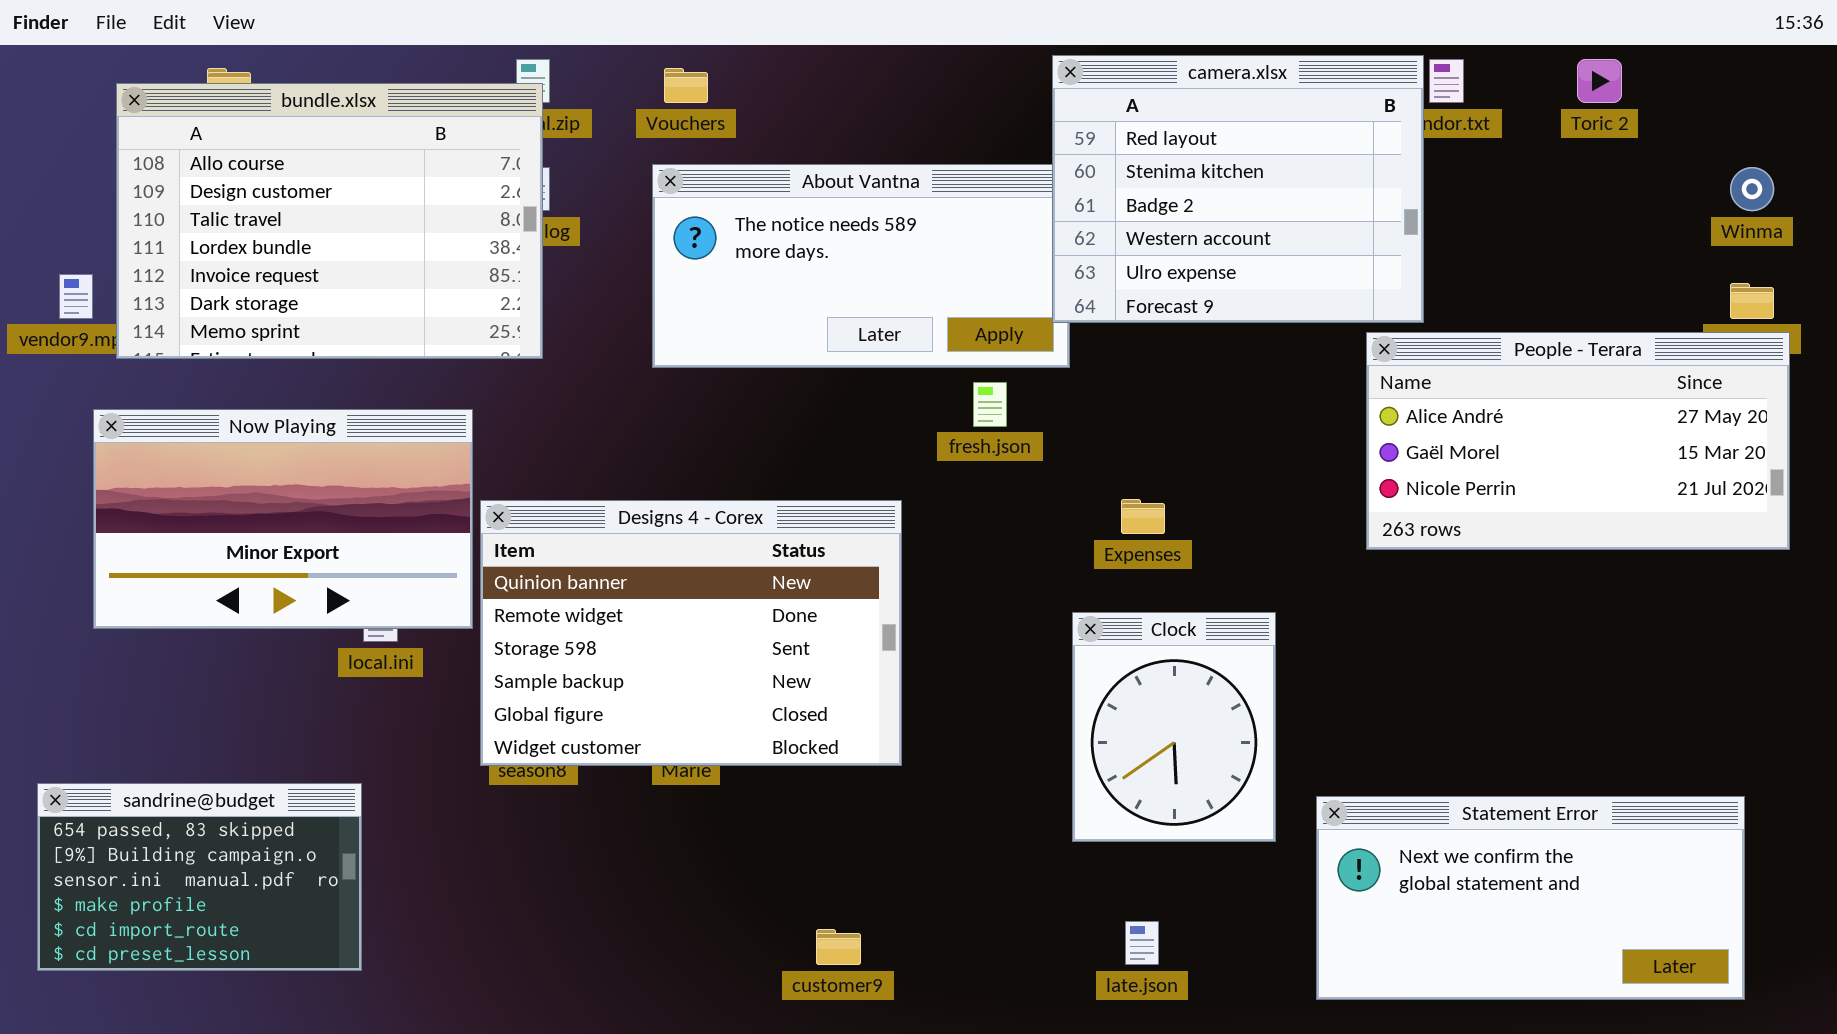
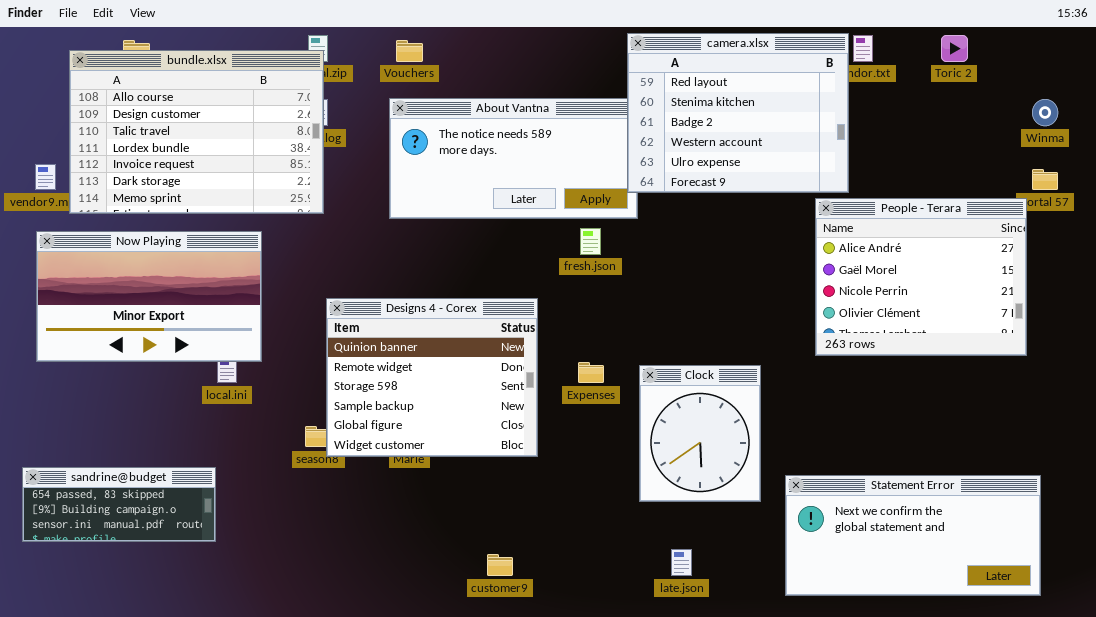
People - Terara: [1366,332,1790,550] -> [815,198,1027,356], resized
Now Playing: [93,409,473,629] -> [36,231,262,362], moved
Expenses: [1121,499,1165,534] -> [578,362,604,383], moved
Designs 4 - Corex: [480,500,902,766] -> [326,298,538,457], resized
sandrine@budget: [37,783,362,971] -> [22,467,216,542], resized

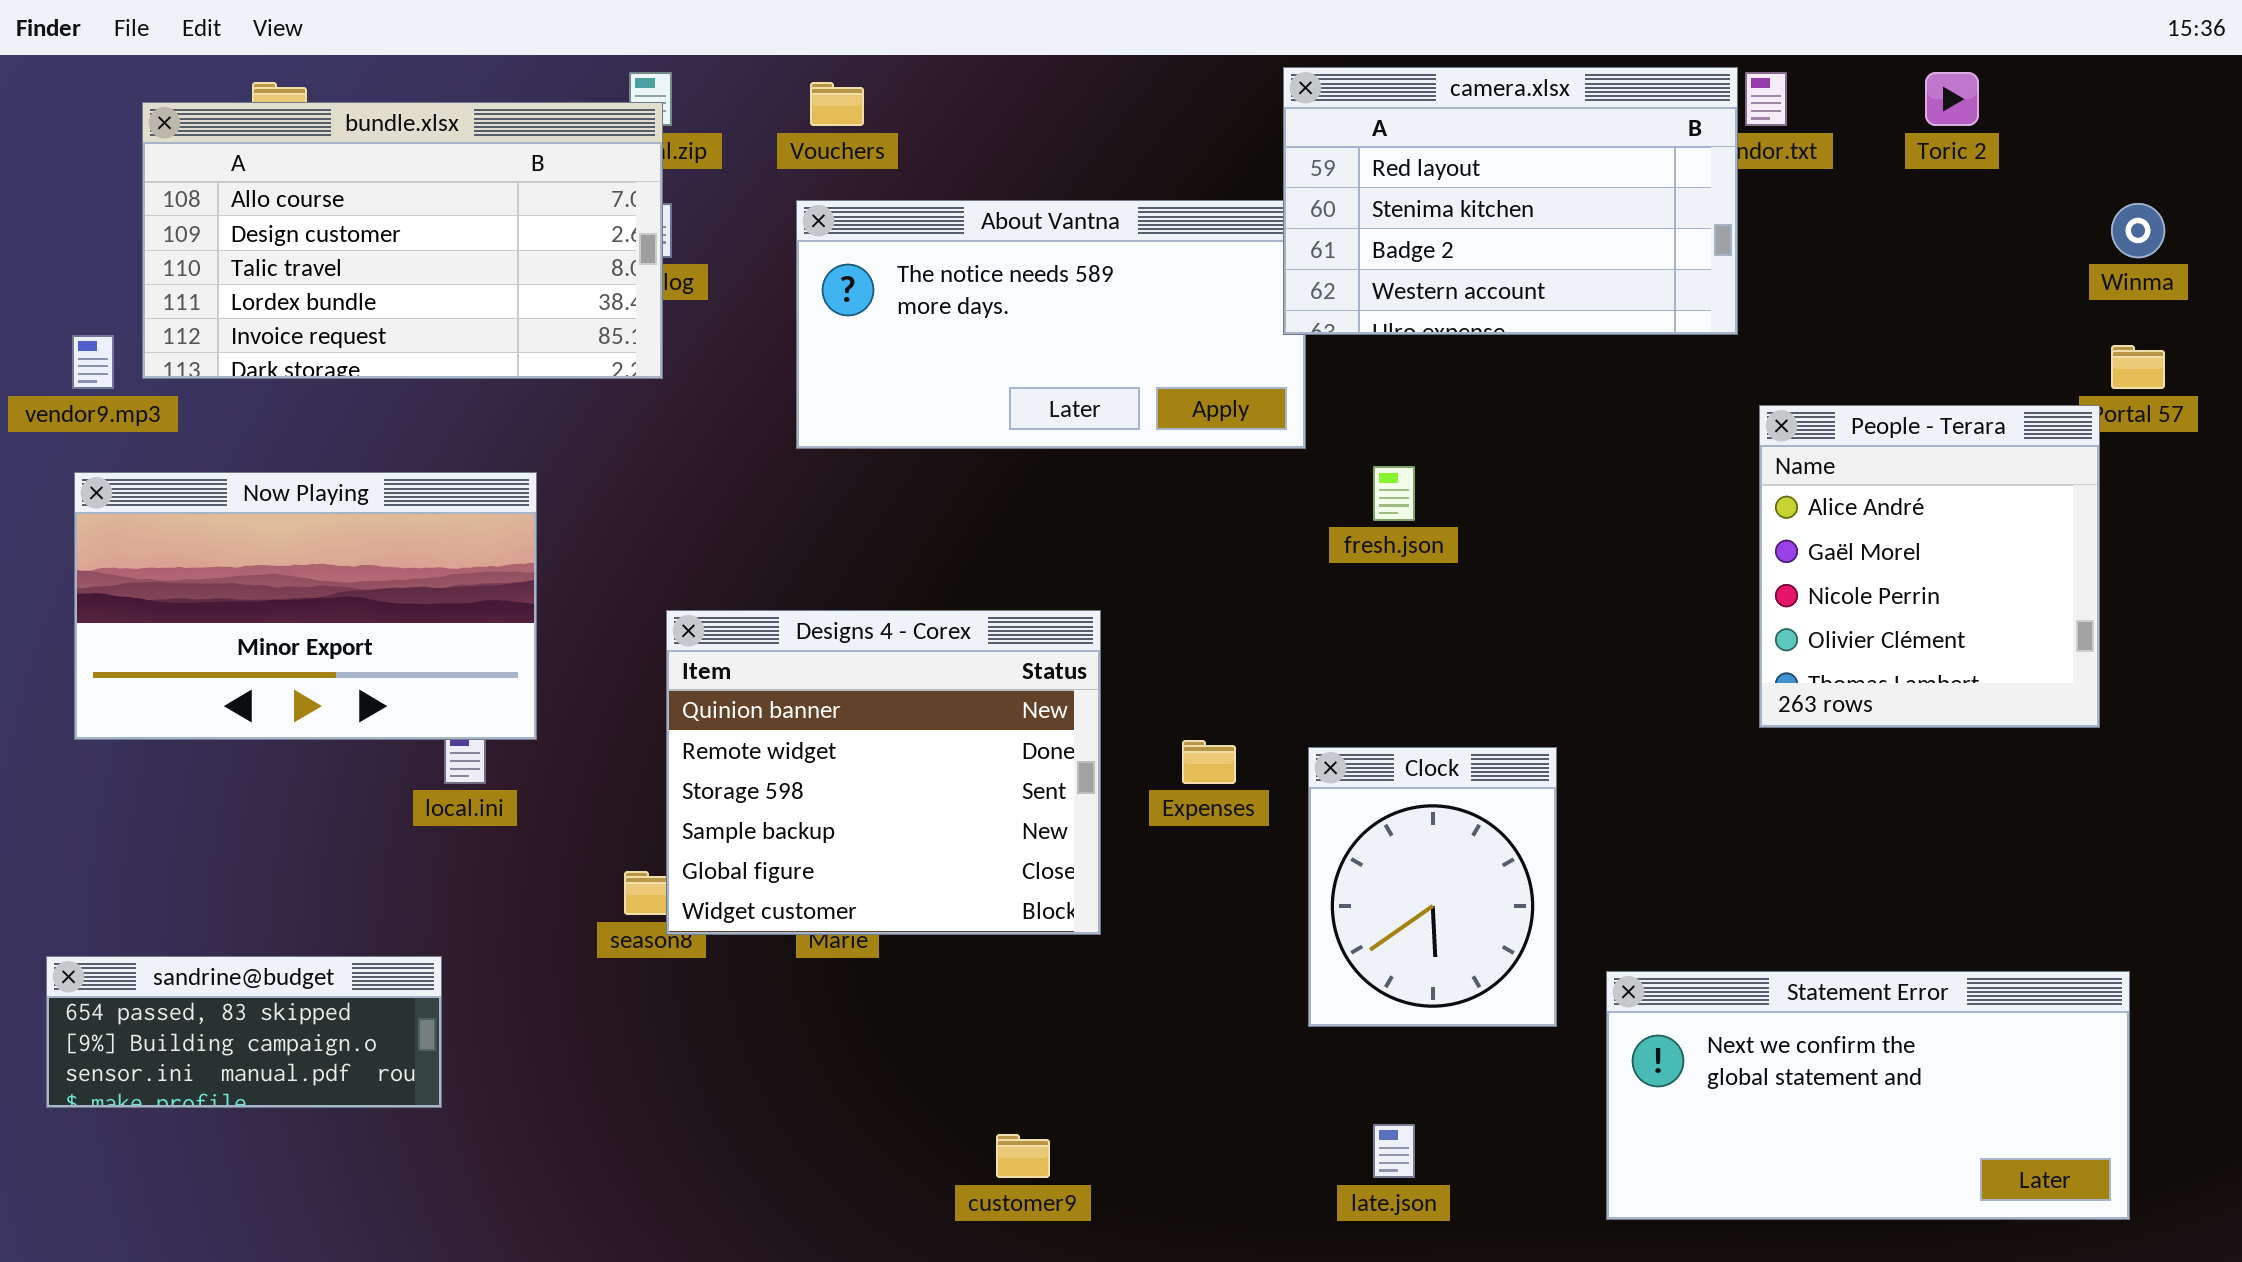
camera.xlsx: [627,33,849,193] -> [1283,67,1738,335], resized
bundle.xlsx: [69,50,324,214] -> [142,102,663,379], resized
People - Terara: [815,198,1027,356] -> [1759,405,2100,728], resized
fresh.json: [580,228,601,255] -> [1373,466,1415,521], moved

